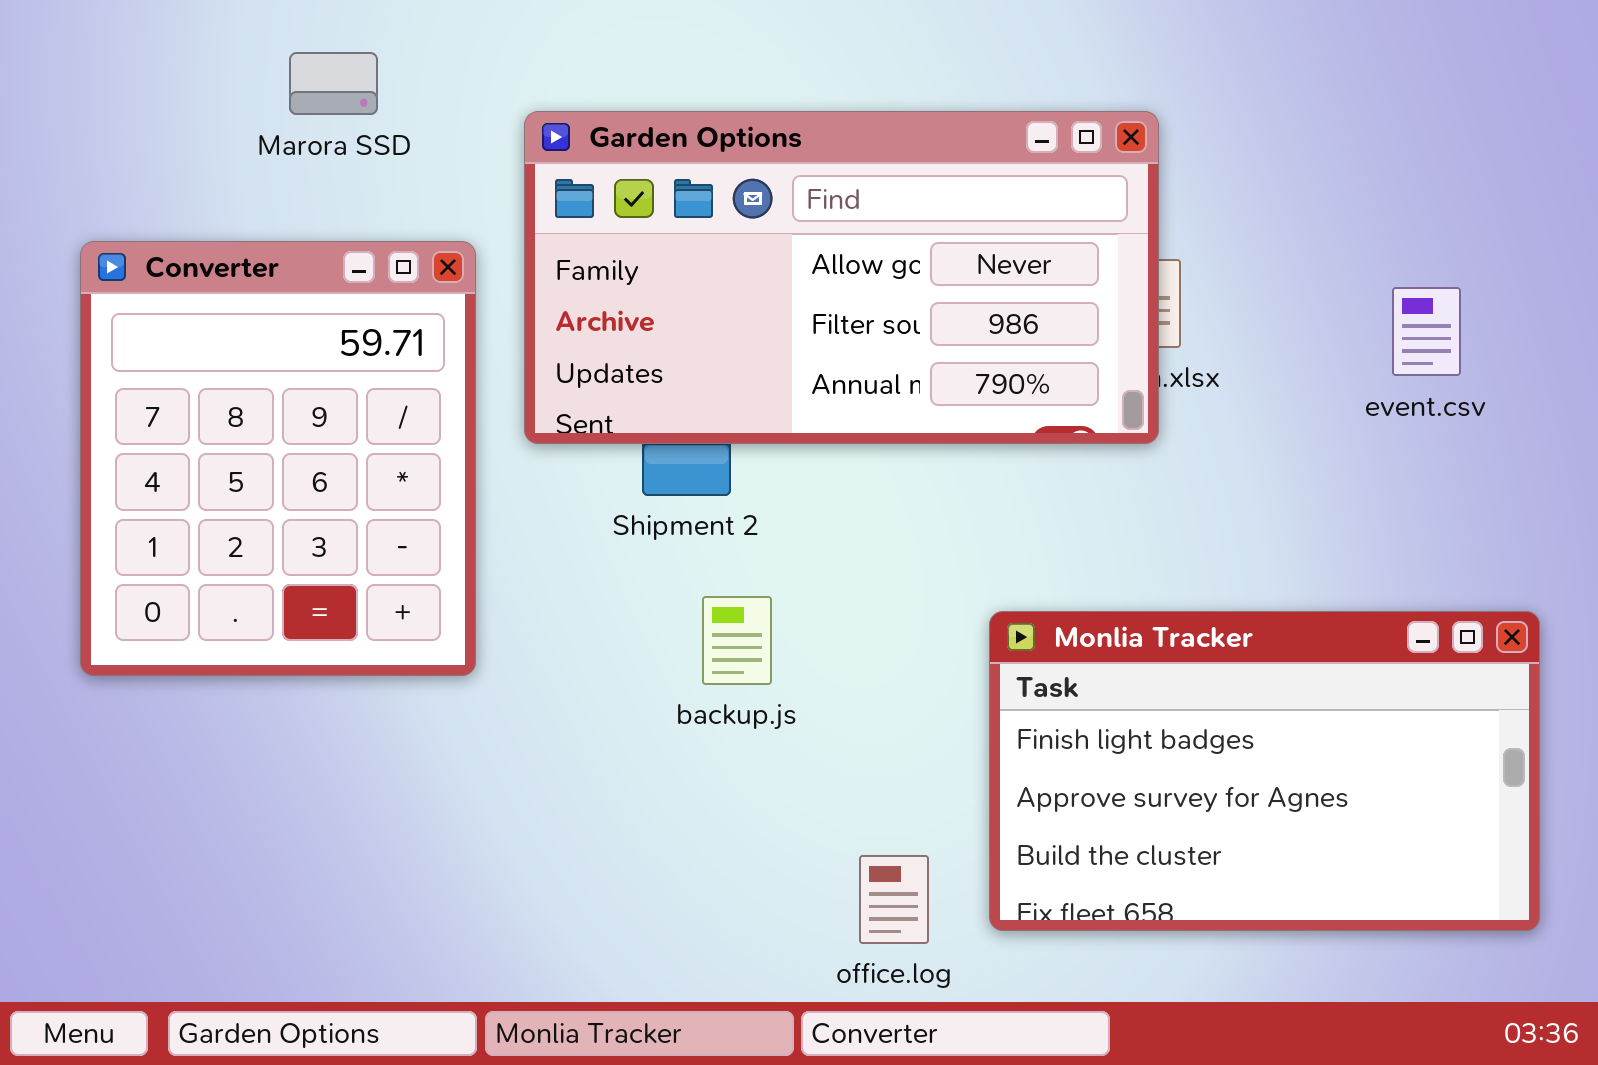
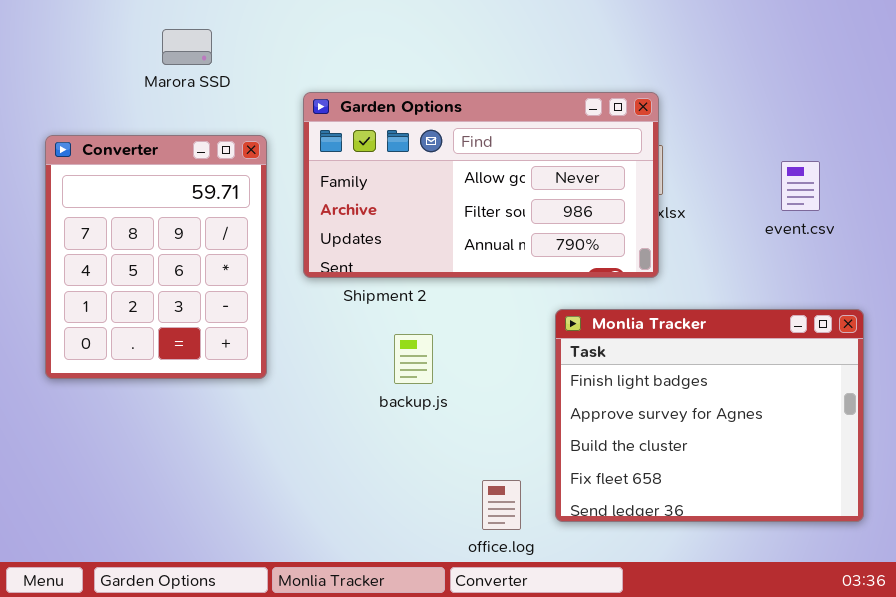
Garden Options: [524,111,1159,444] -> [303,92,659,278], moved
Monlia Tracker: [989,611,1540,931] -> [555,309,864,522], resized

